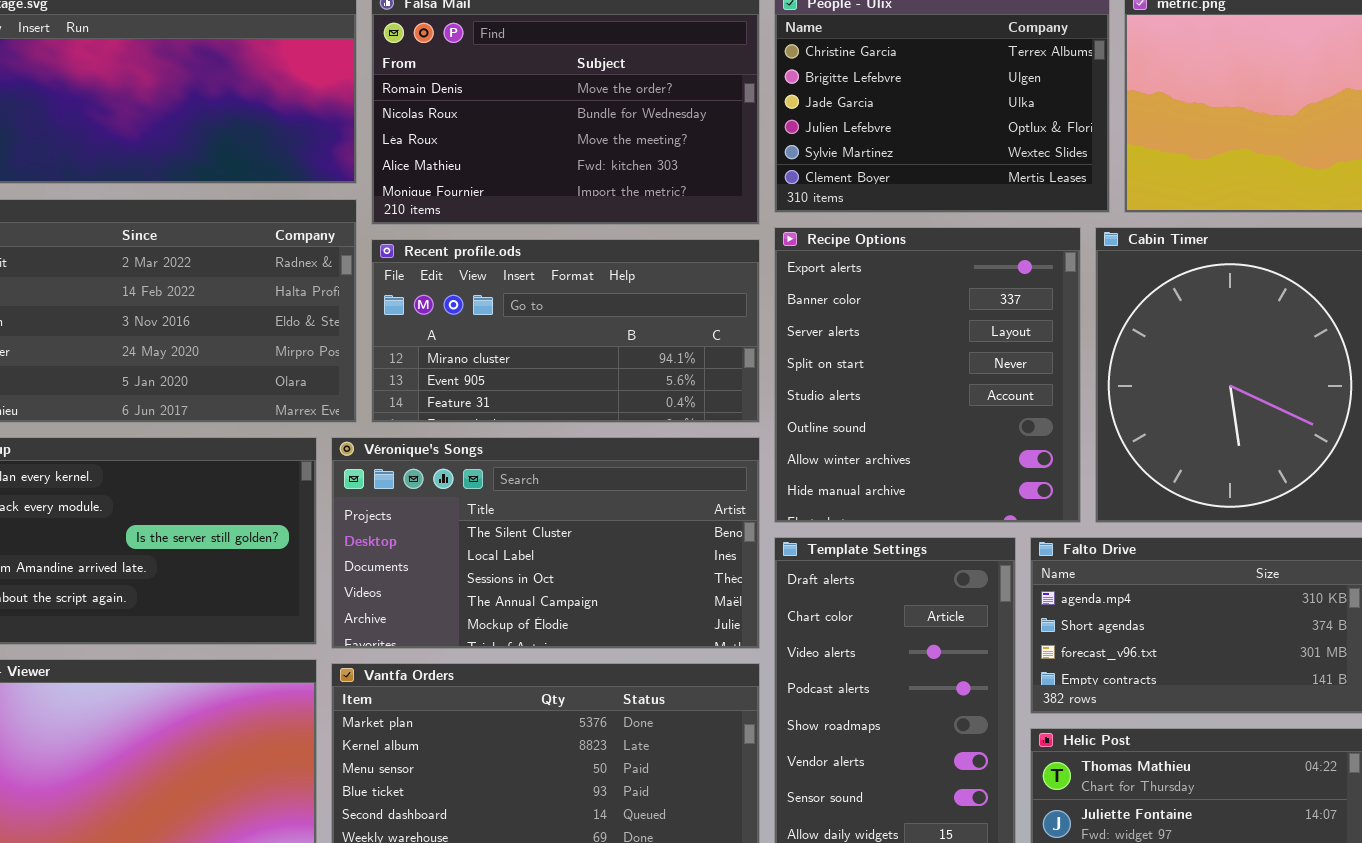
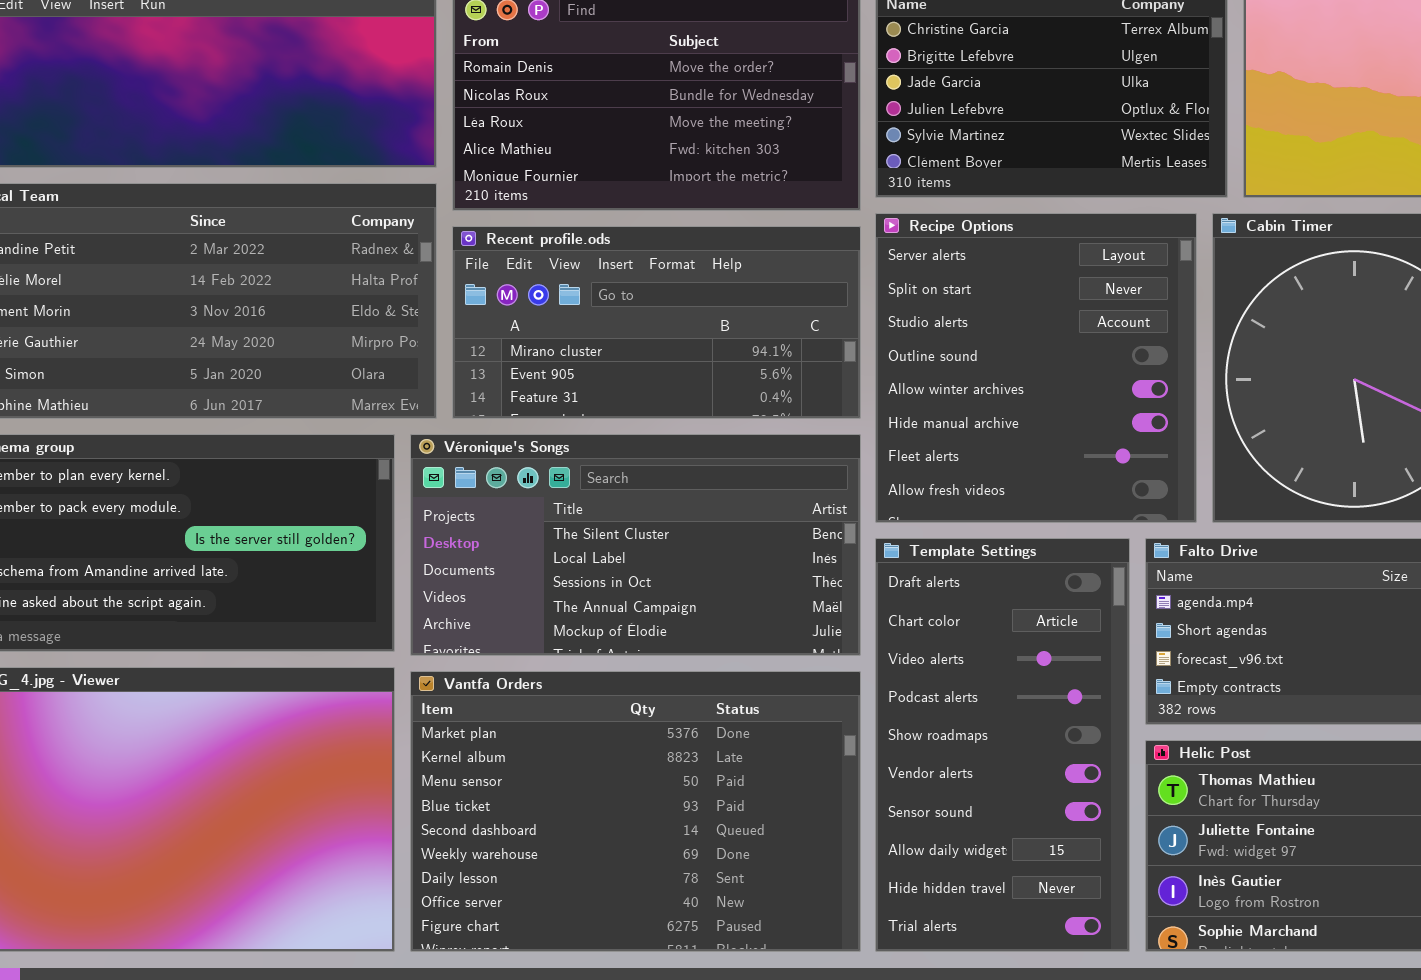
Recipe Options: [774,227,1081,523] -> [875,213,1197,523], scrolled down 2 rows

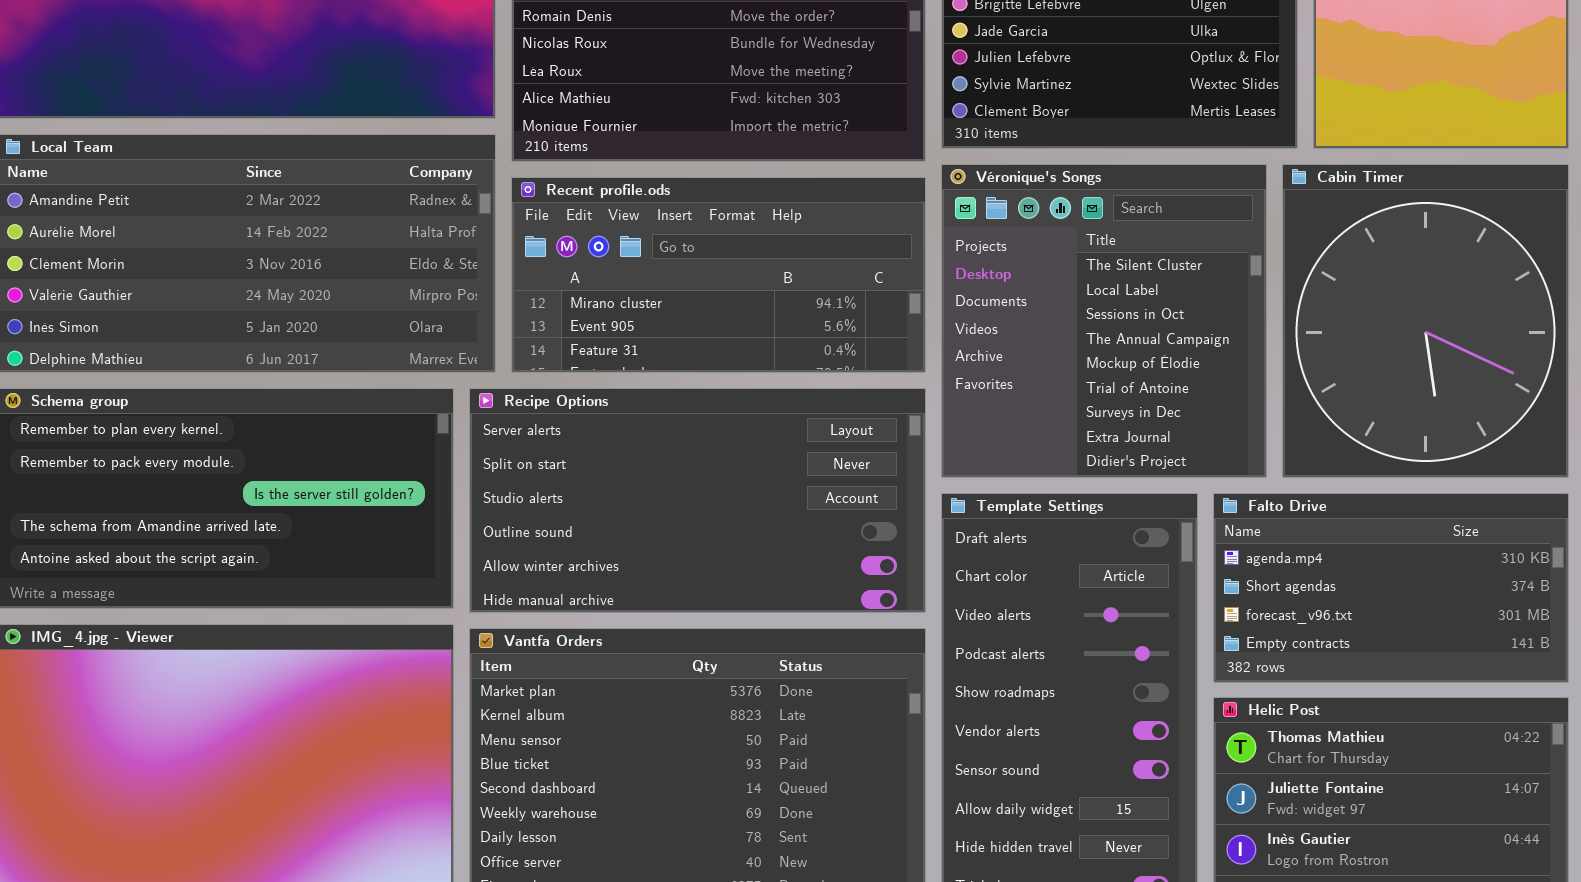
Recipe Options: [875,213,1197,523] -> [469,388,926,613], moved, resized
Véronique's Songs: [410,434,861,656] -> [941,164,1267,478], moved, resized

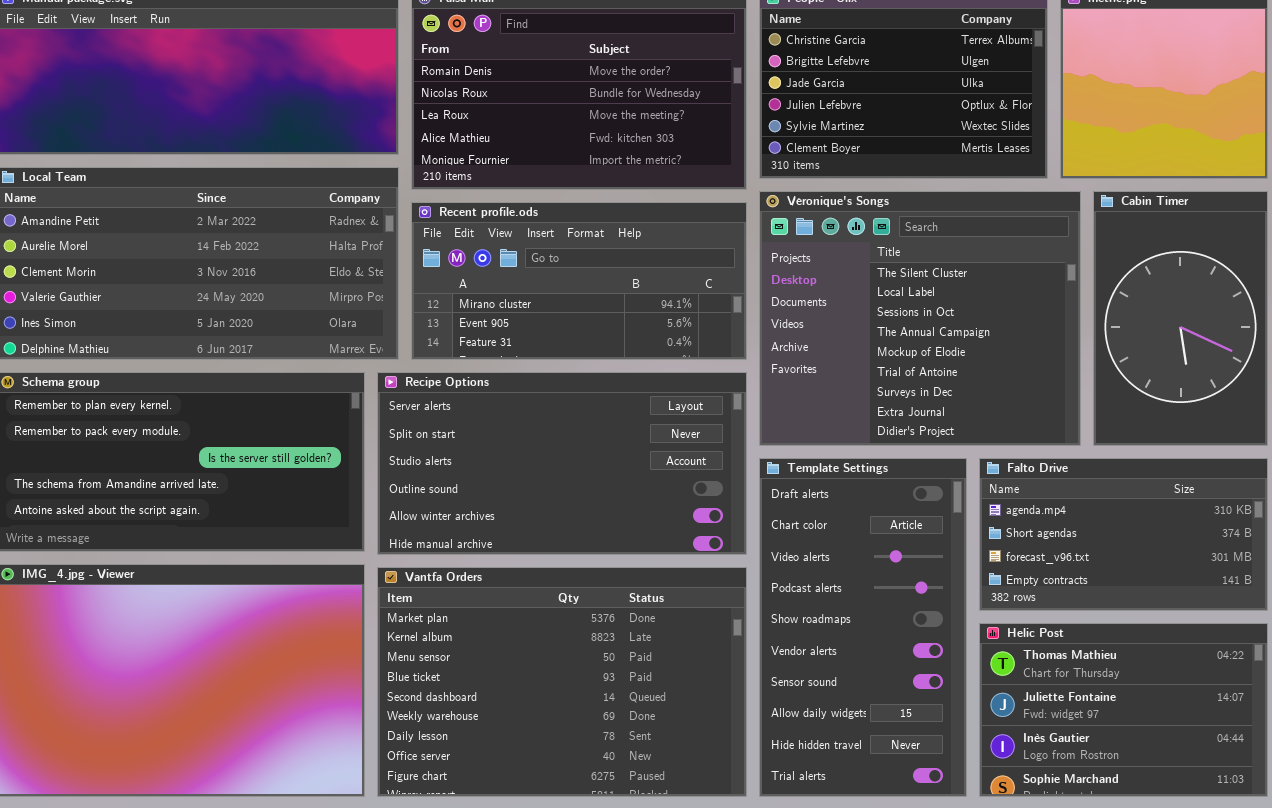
Véronique's Songs: [941,164,1267,478] -> [759,191,1081,446], resized
Cabin Timer: [1282,164,1569,478] -> [1093,191,1268,446], resized

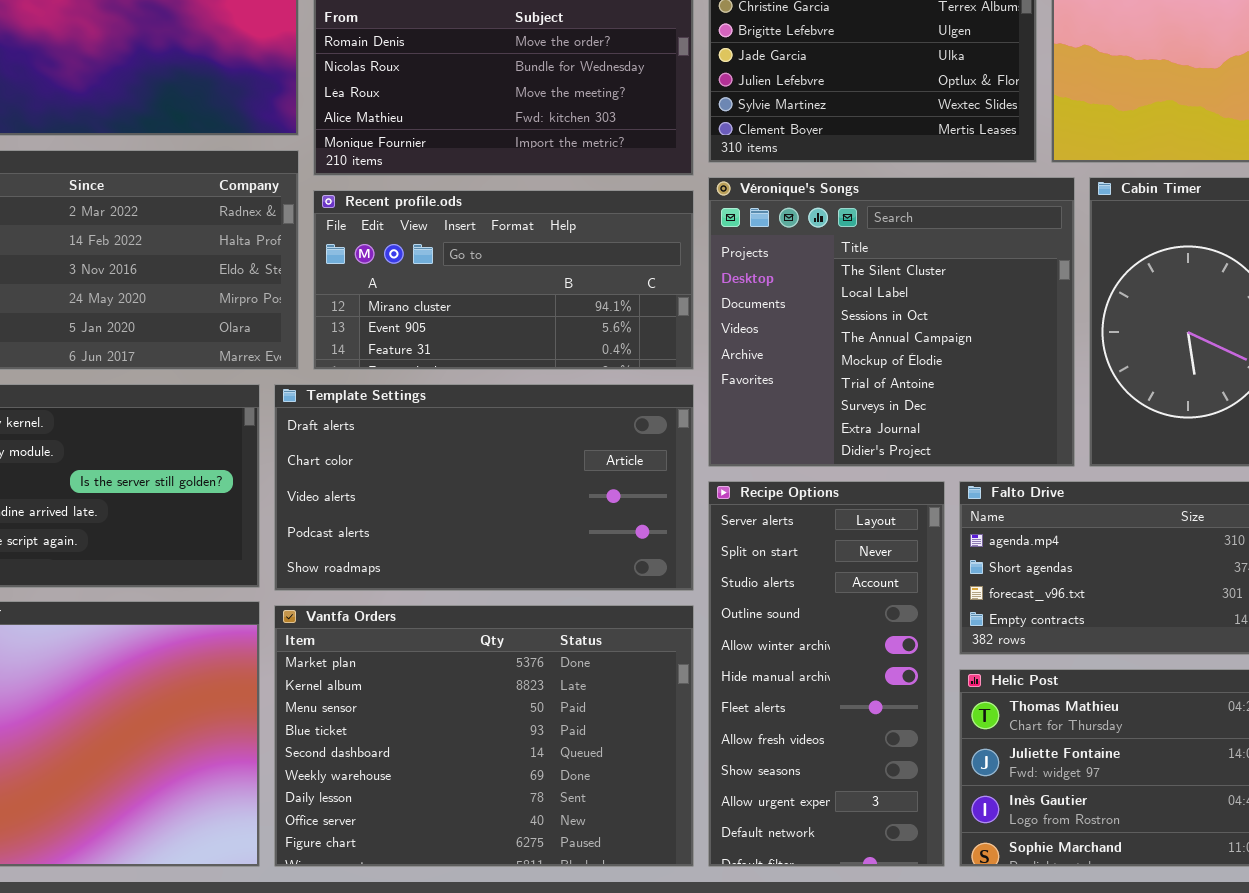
Recipe Options: [377,372,747,555] -> [708,481,945,867], moved, resized
Template Settings: [759,458,967,797] -> [274,384,694,591], moved, resized

